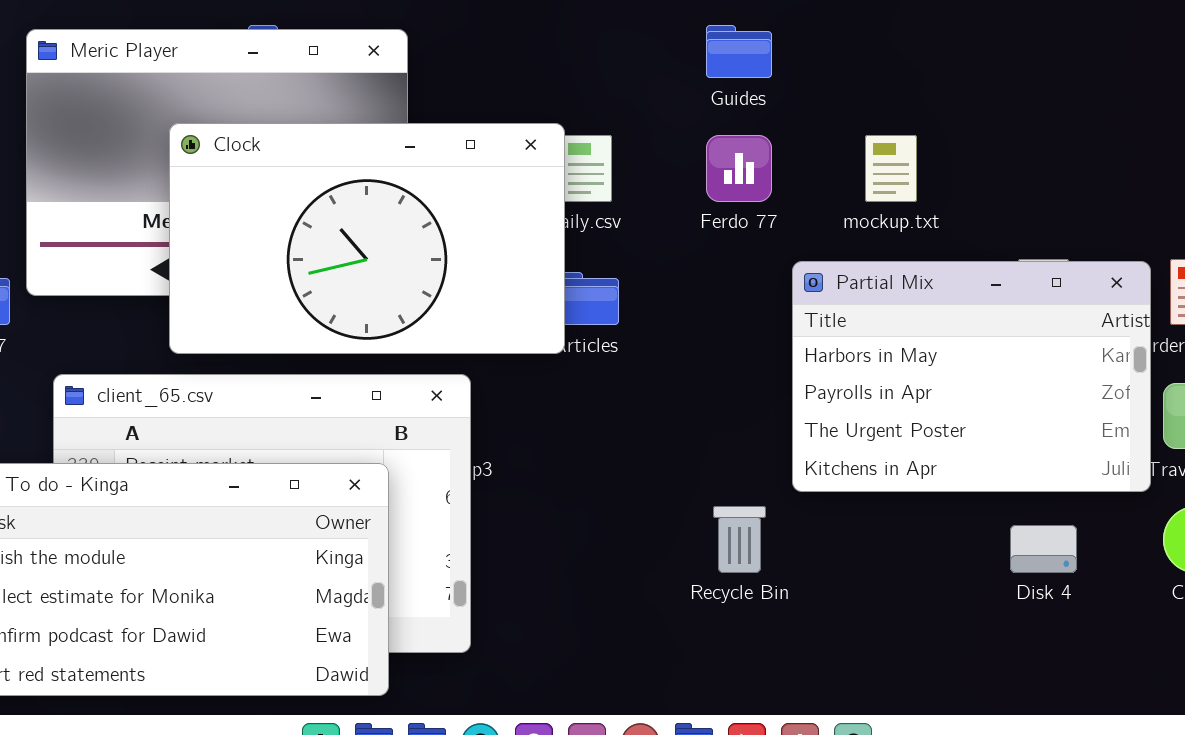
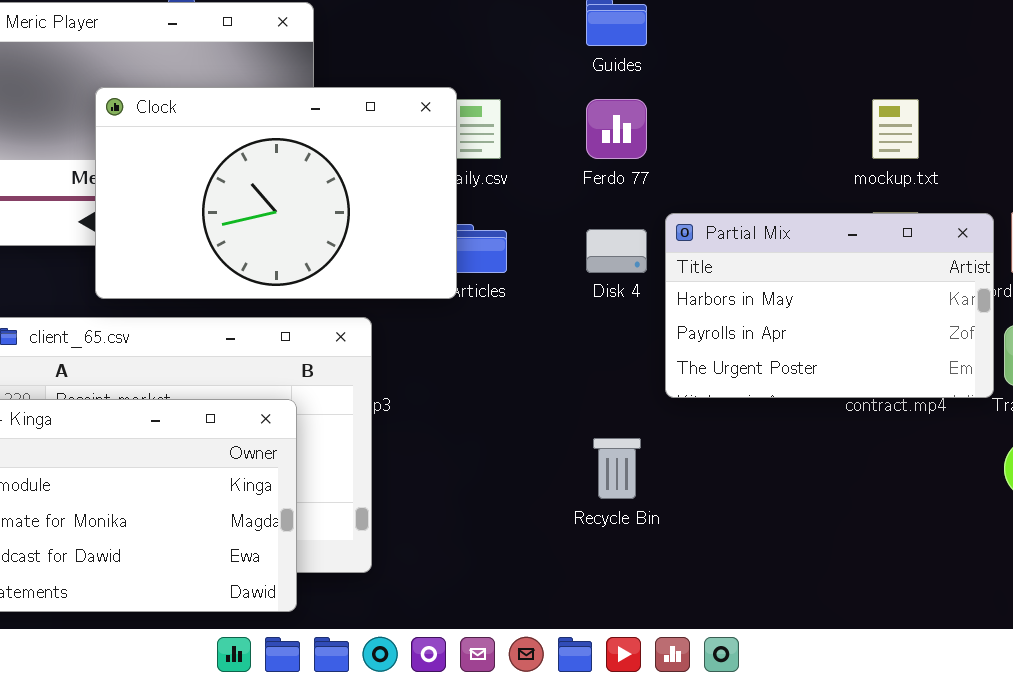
mockup.txt: [865,135,917,202] -> [872,99,919,159], moved
Partial Mix: [792,261,1151,492] -> [665,213,994,398], resized
Disk 4: [1010,525,1077,573] -> [586,229,647,273], moved

